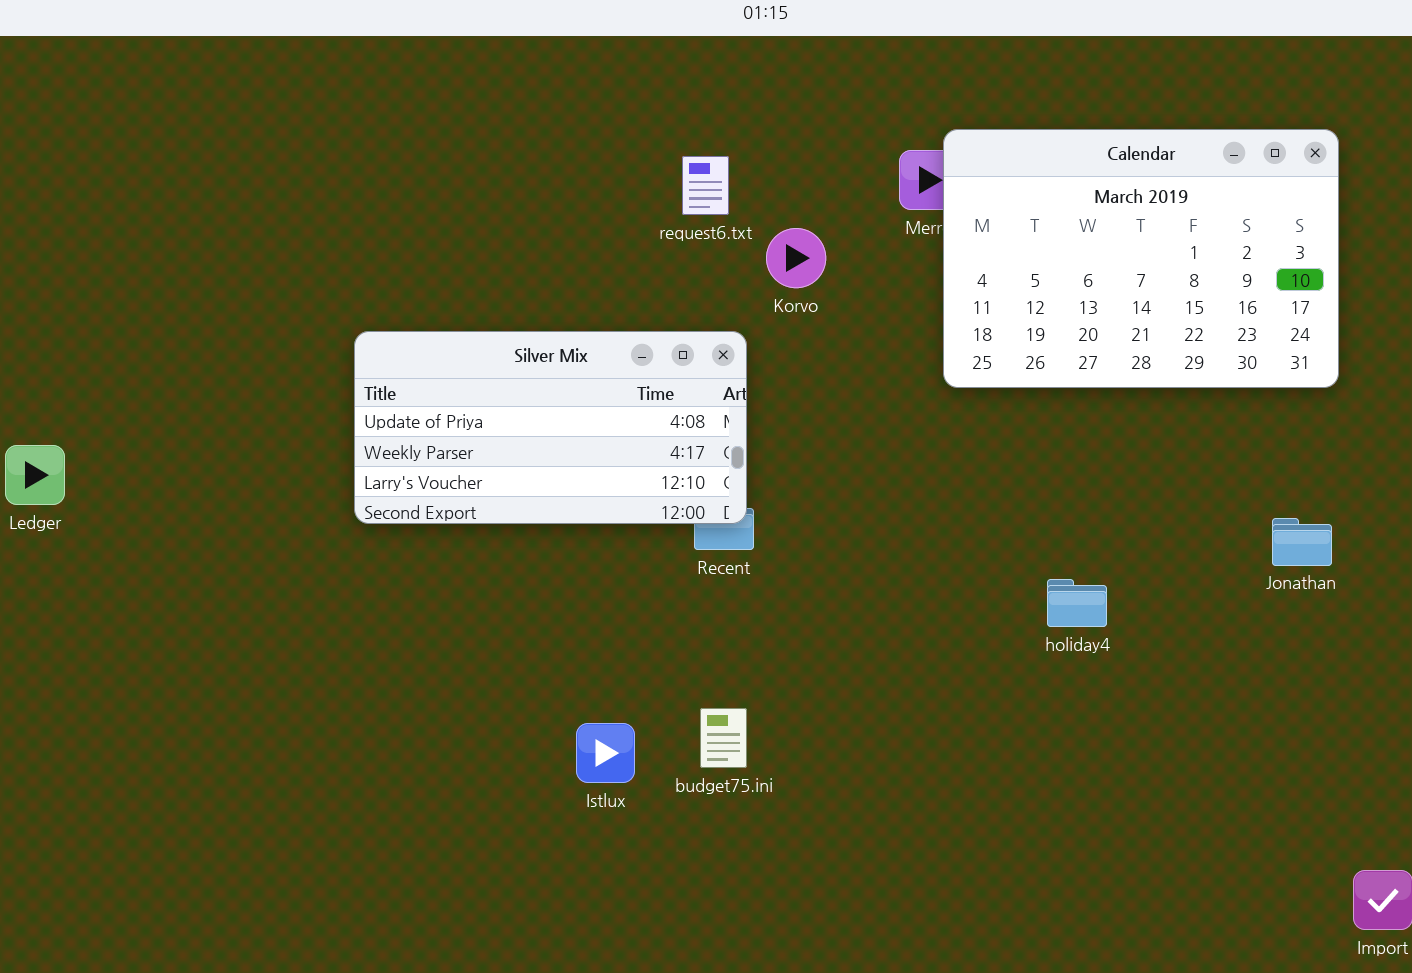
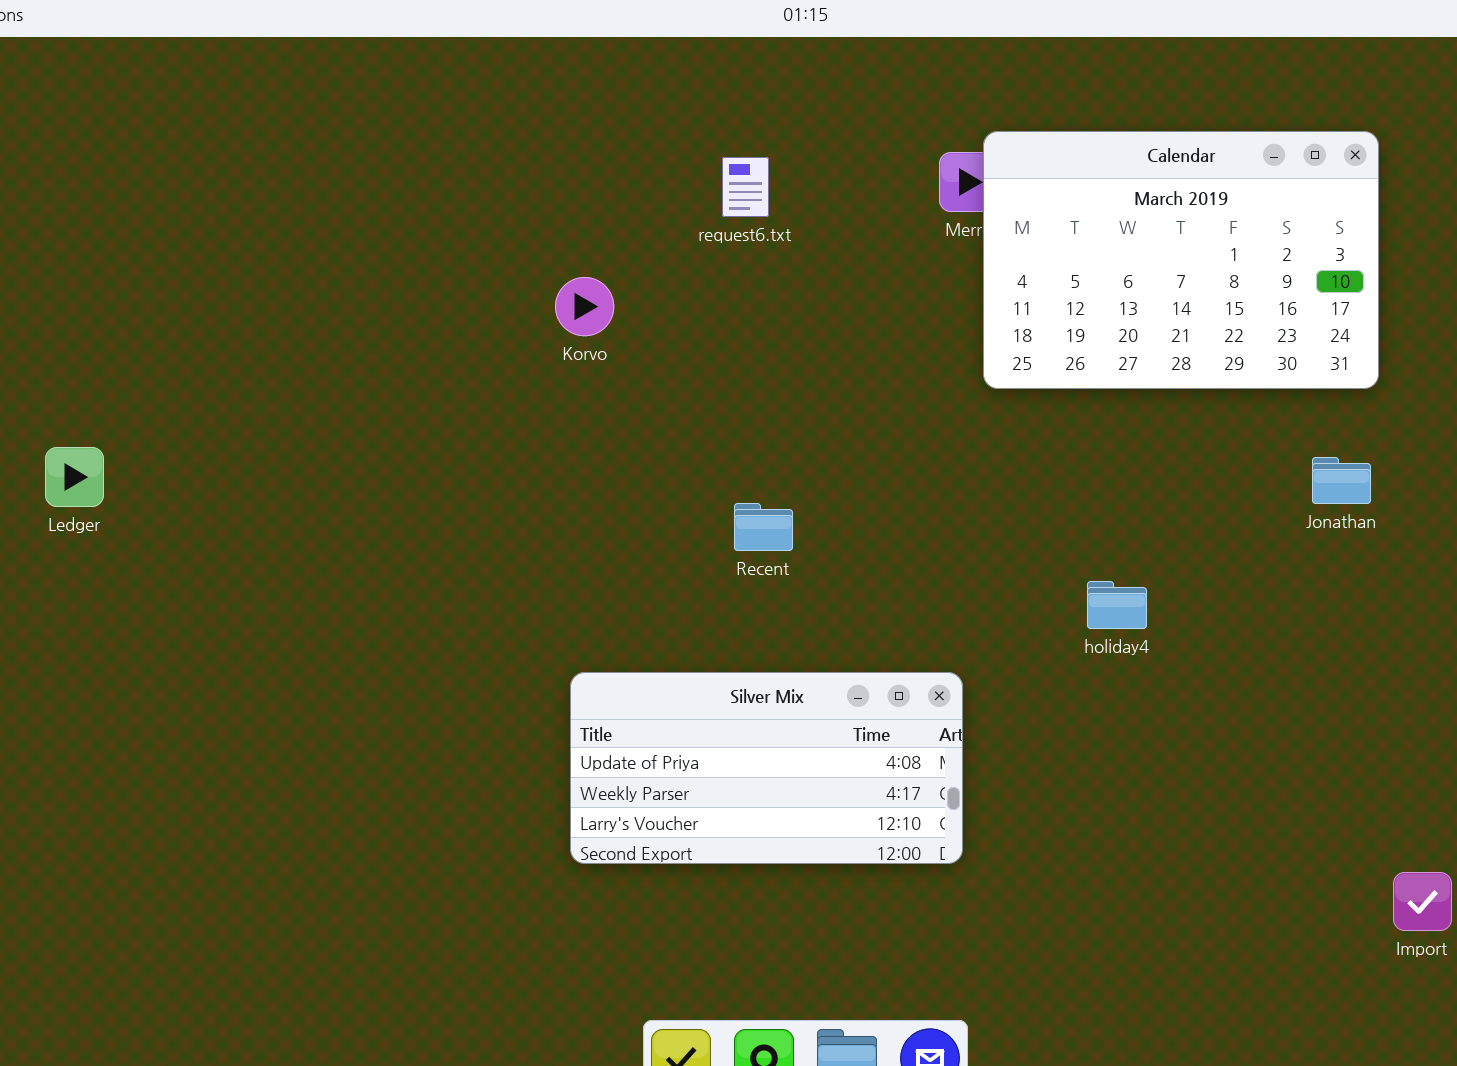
Korvo: [766,228,826,288] -> [555,277,614,336], moved
Silver Mix: [354,331,747,524] -> [570,672,963,864], moved
Jonathan: [1272,518,1332,566] -> [1312,457,1371,504], moved

